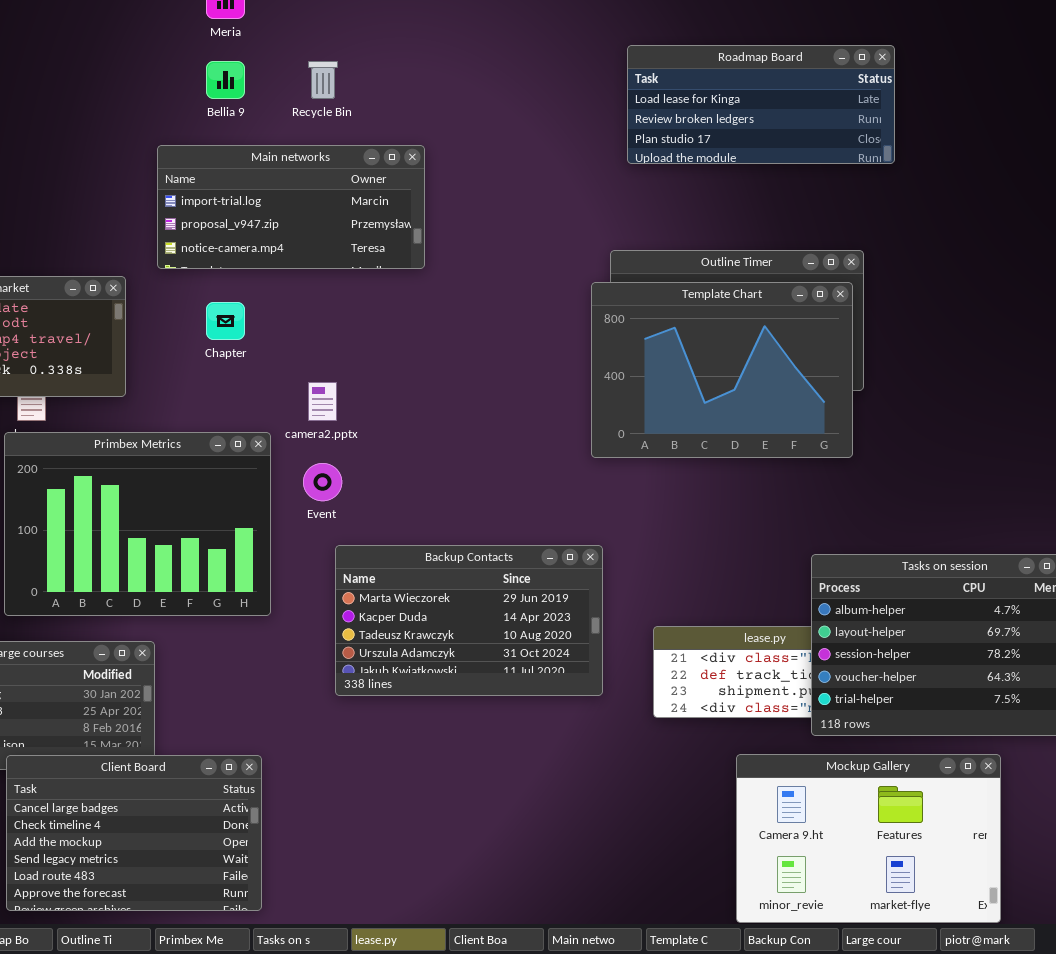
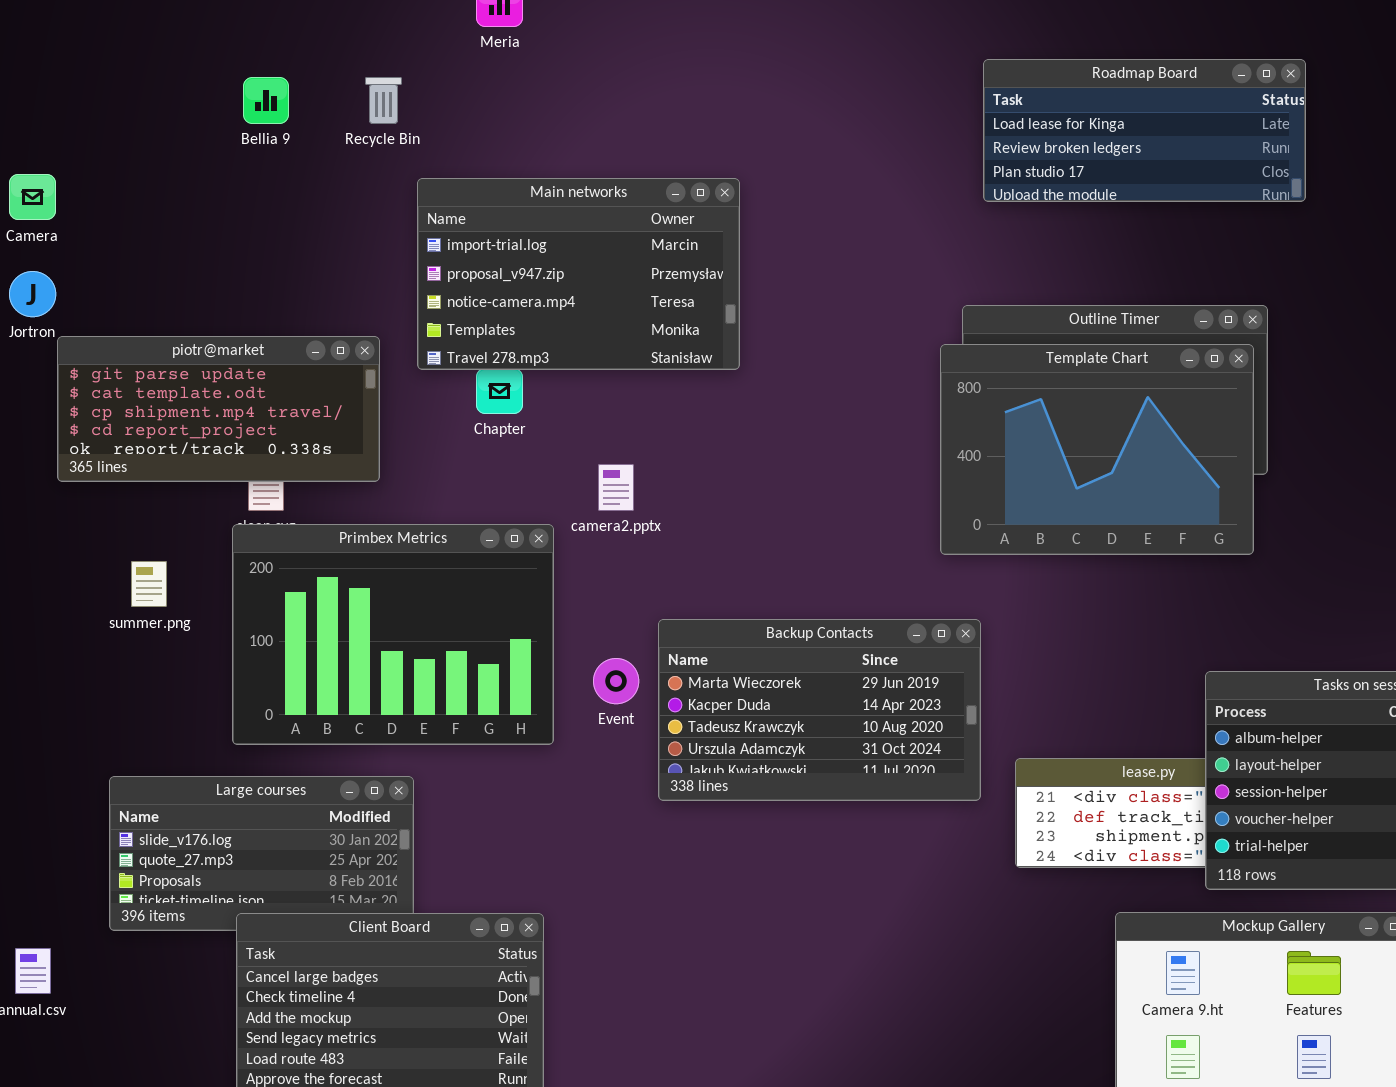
Bellia 9: [206,61,245,99] -> [243,77,289,124], moved
Recycle Bin: [308,61,338,99] -> [365,77,402,124], moved
Main networks: [157,145,425,269] -> [417,178,740,370], resized
Event: [303,463,342,501] -> [593,658,639,704], moved
Backup Contacts: [335,545,603,696] -> [658,619,981,801], moved

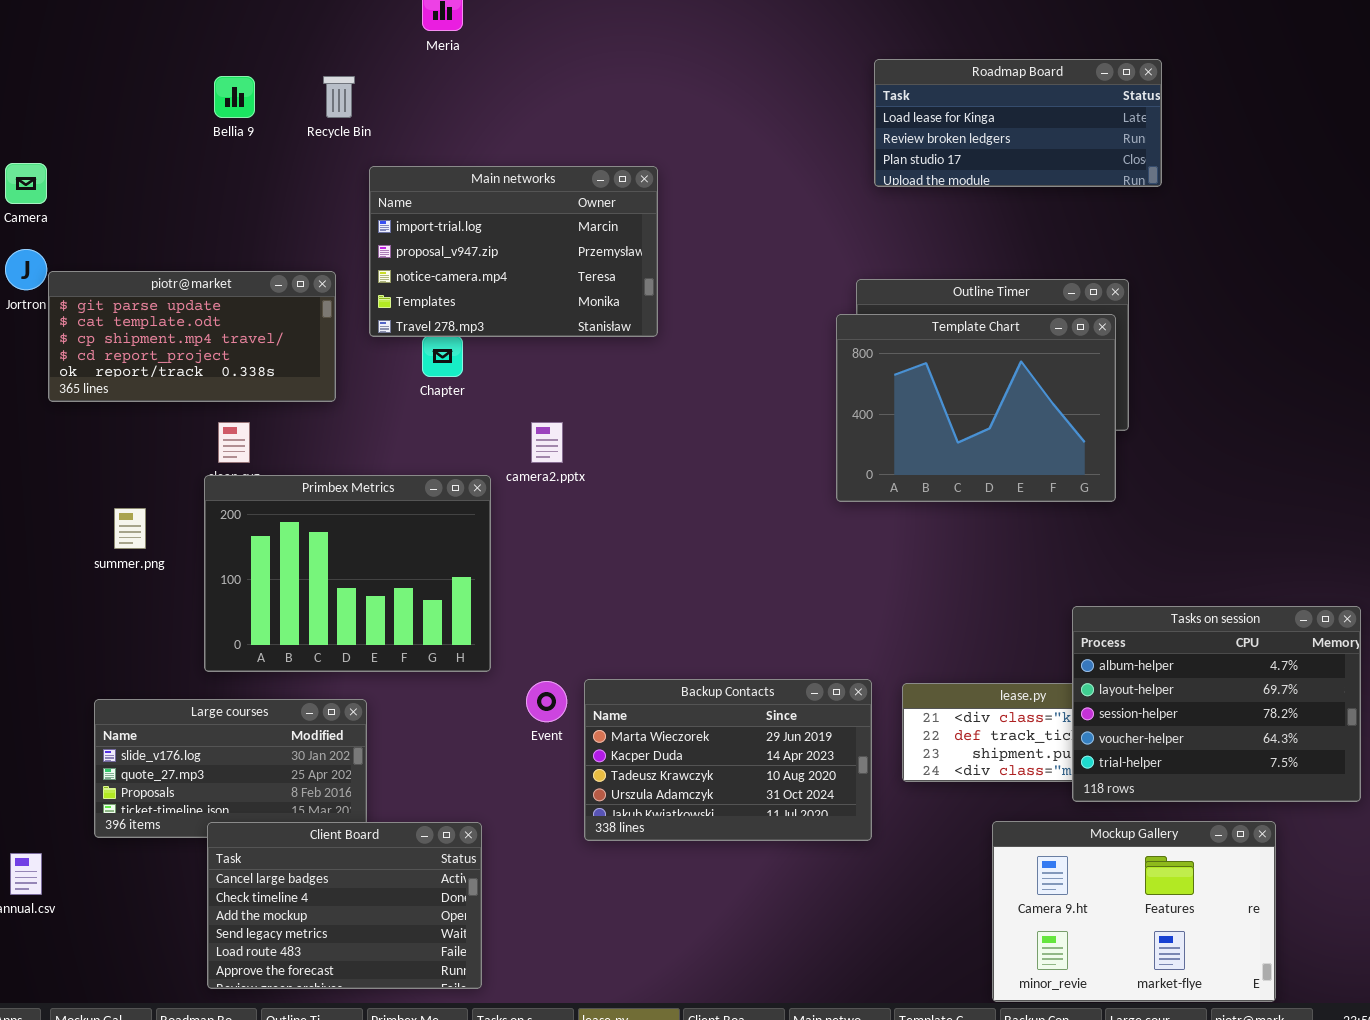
piotr@market: [57,336,380,482] -> [48,271,336,402], moved
Backup Contacts: [658,619,981,801] -> [584,679,872,841], moved
Event: [593,658,639,704] -> [526,681,567,722], moved

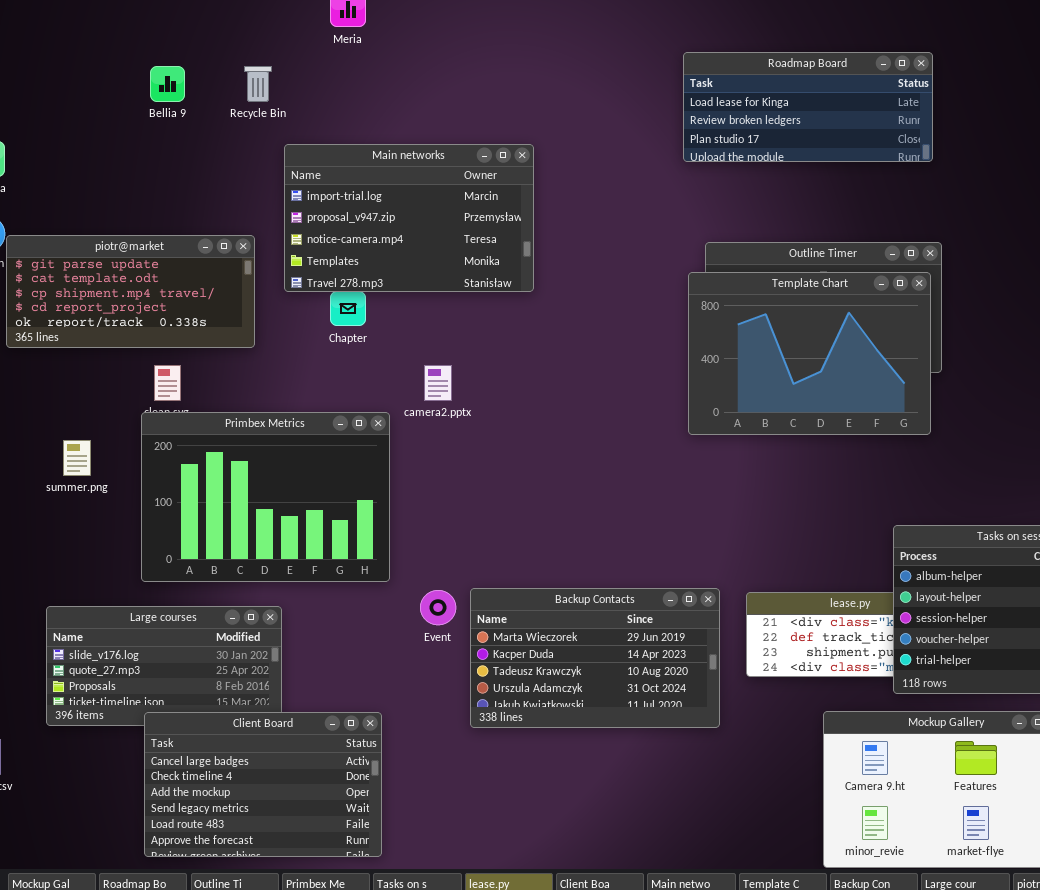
Roadmap Board: [874,59,1162,187] -> [683,52,933,162], moved

